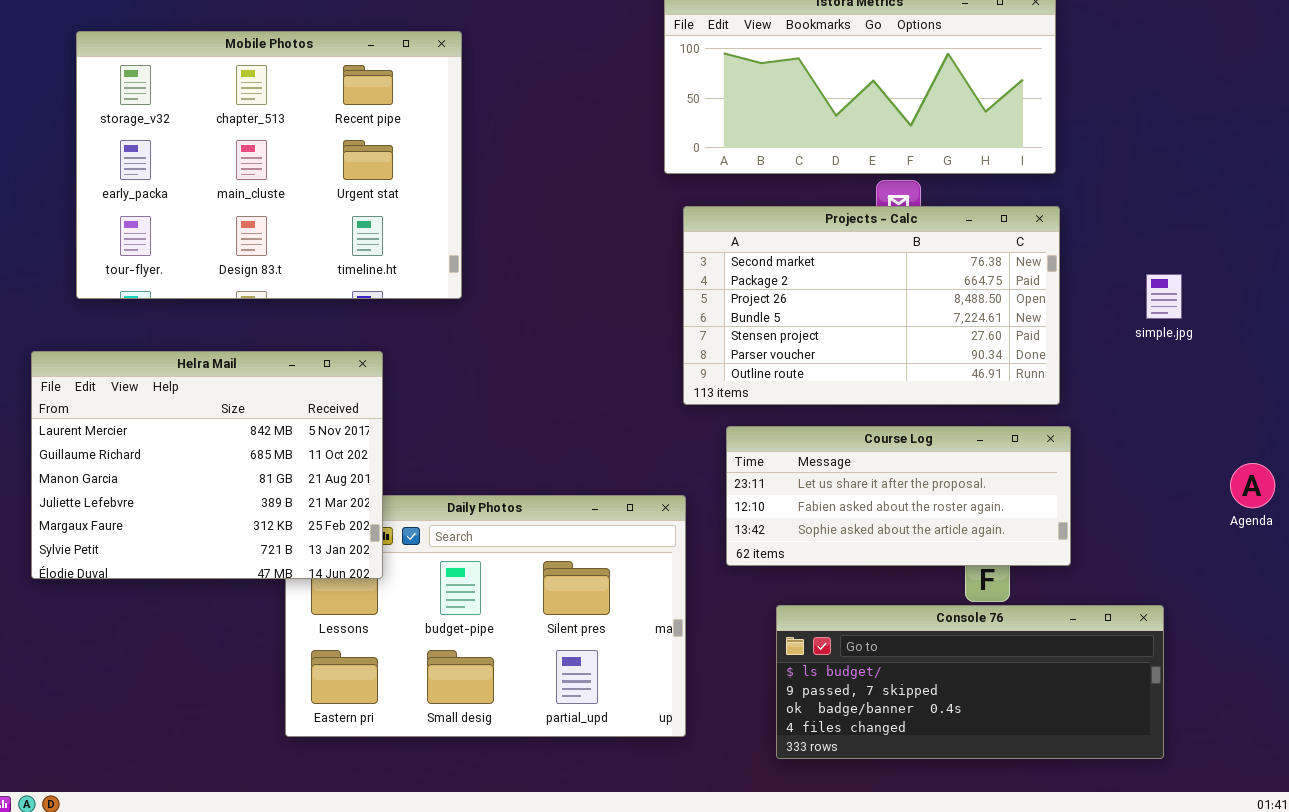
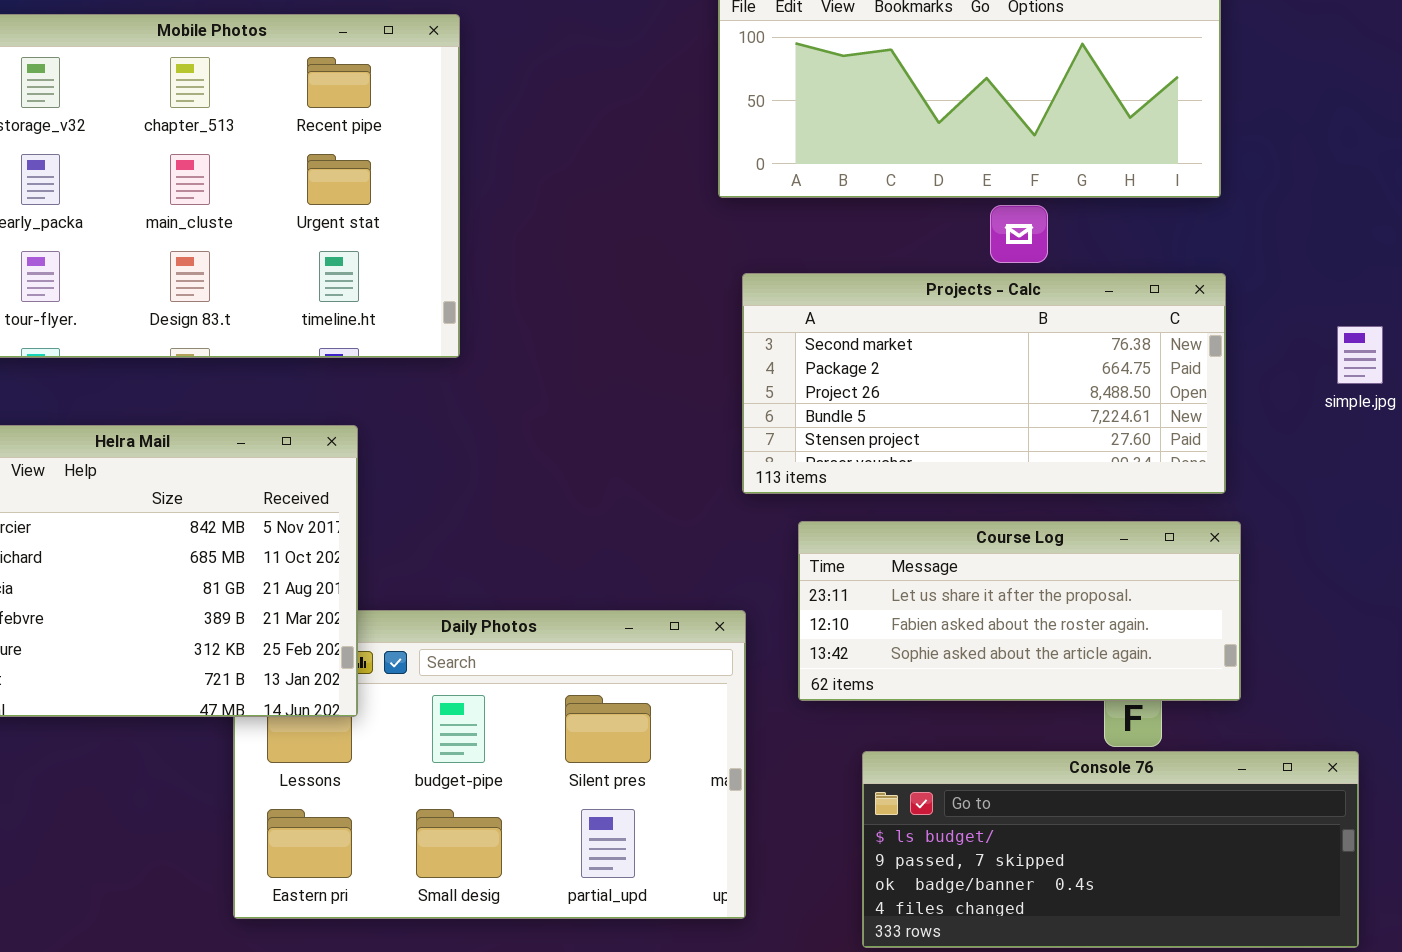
Projects - Calc: [683,206,1060,405] -> [742,273,1226,494], resized

